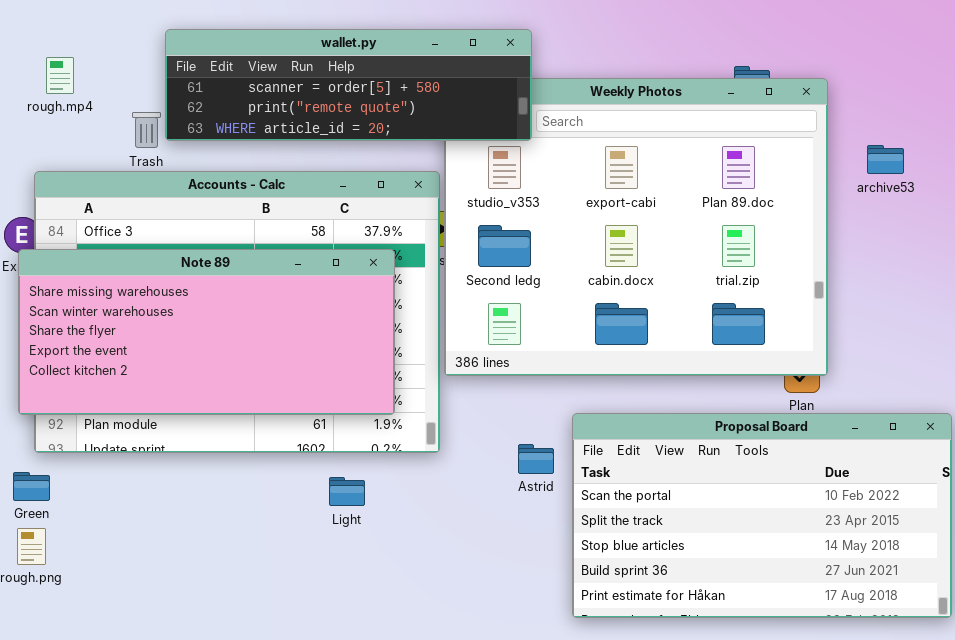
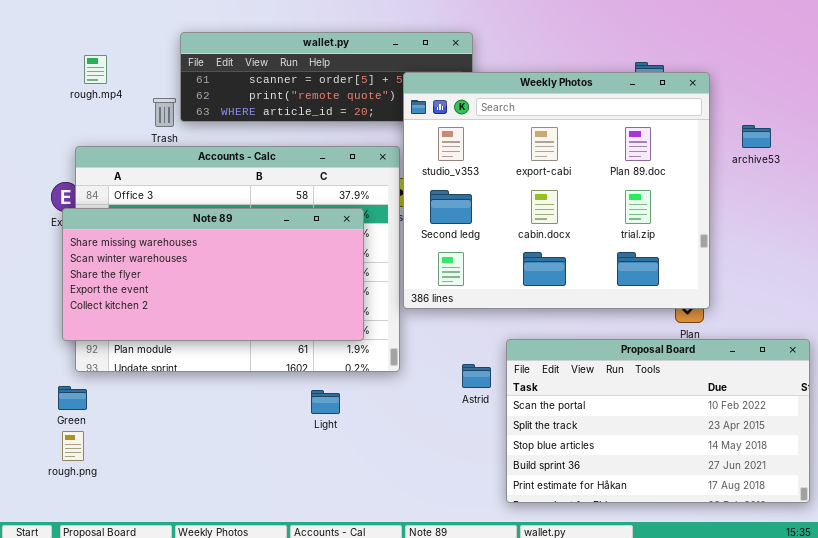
Weekly Photos: [444,78,828,376] -> [403,72,710,309], raised

